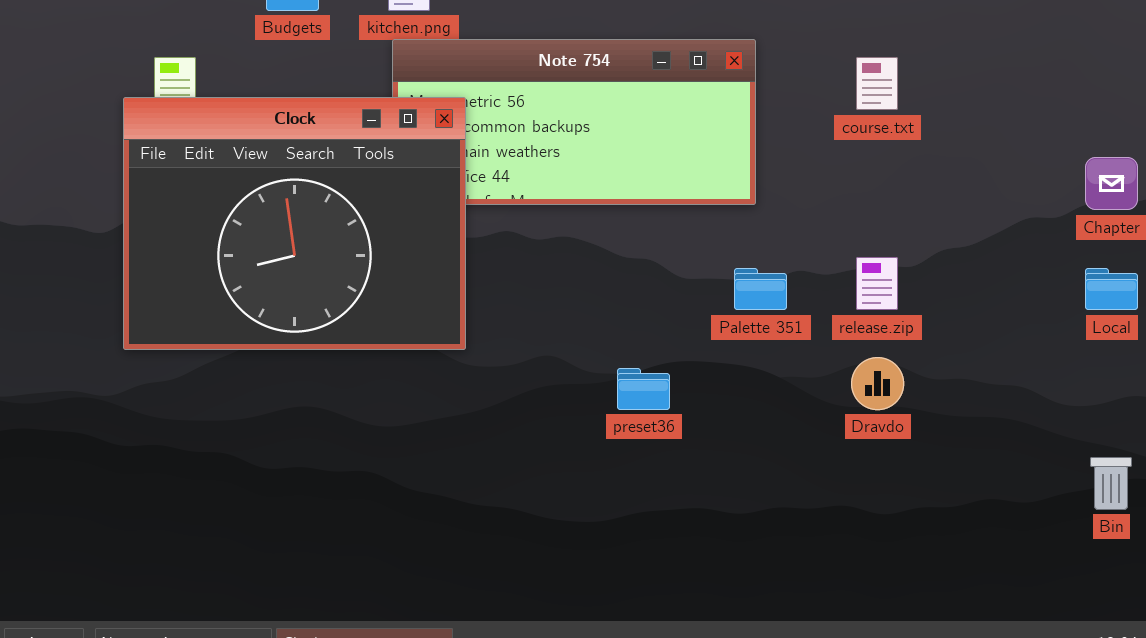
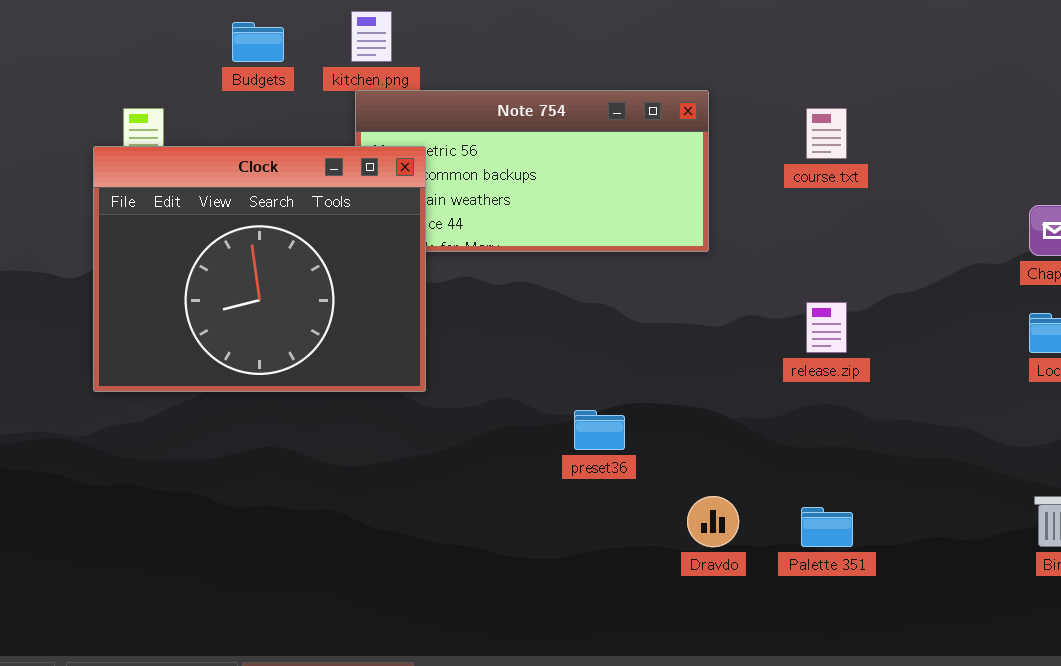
Palette 351: [734,268,787,310] -> [801,507,853,547], moved
Dravdo: [851,357,904,410] -> [687,496,739,547], moved

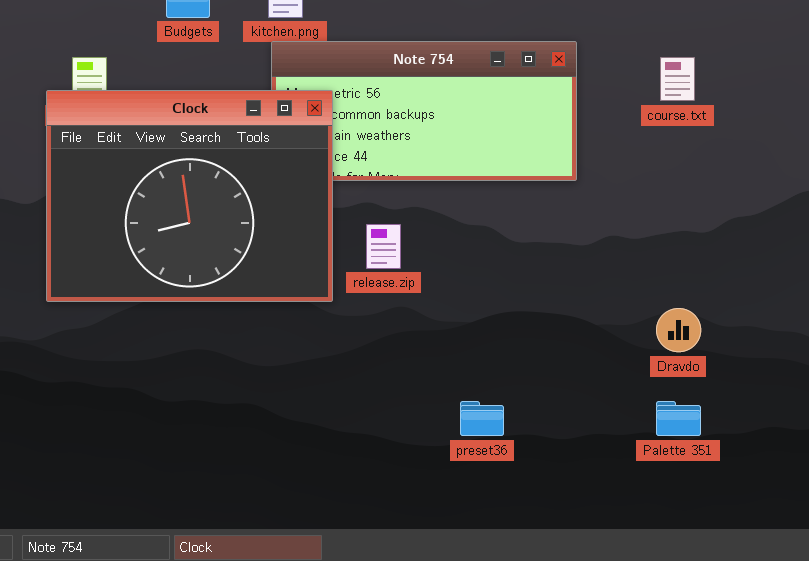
release.zip: [806,302,847,353] -> [366,224,401,269], moved
preset36: [574,410,625,450] -> [460,401,504,436], moved
Dravdo: [687,496,739,547] -> [656,308,701,352], moved

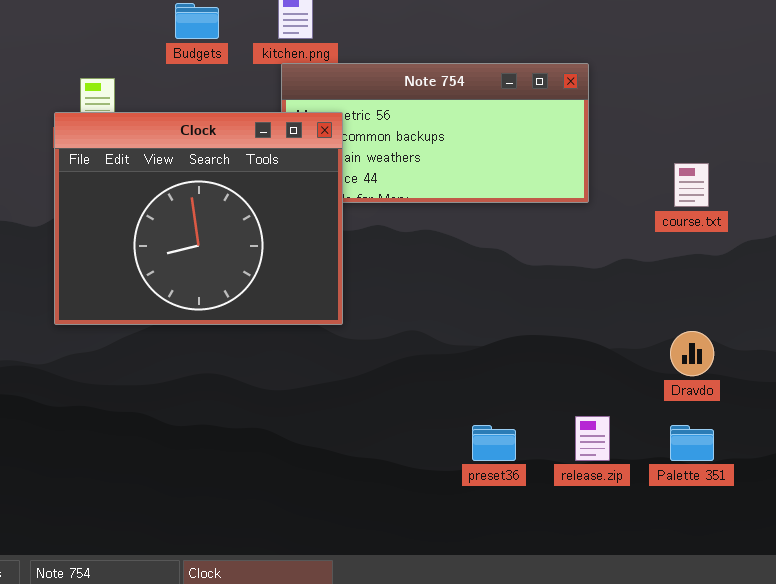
course.txt: [660,57,695,101] -> [674,163,709,207], moved
release.zip: [366,224,401,269] -> [575,416,610,461], moved

